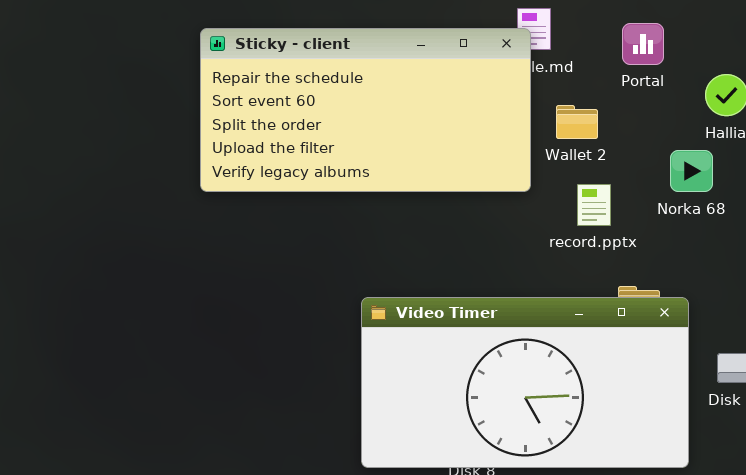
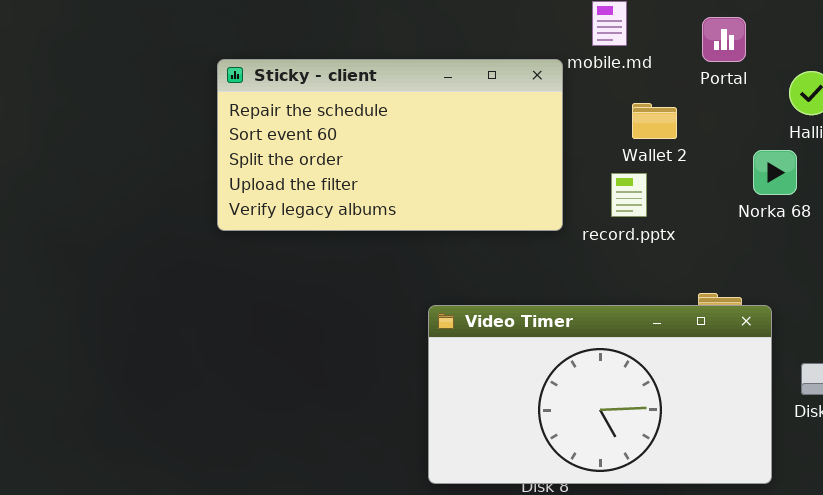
Sticky - client: [200,28,531,192] -> [217,59,563,231], moved
record.pptx: [577,184,611,226] -> [611,173,647,217], moved

